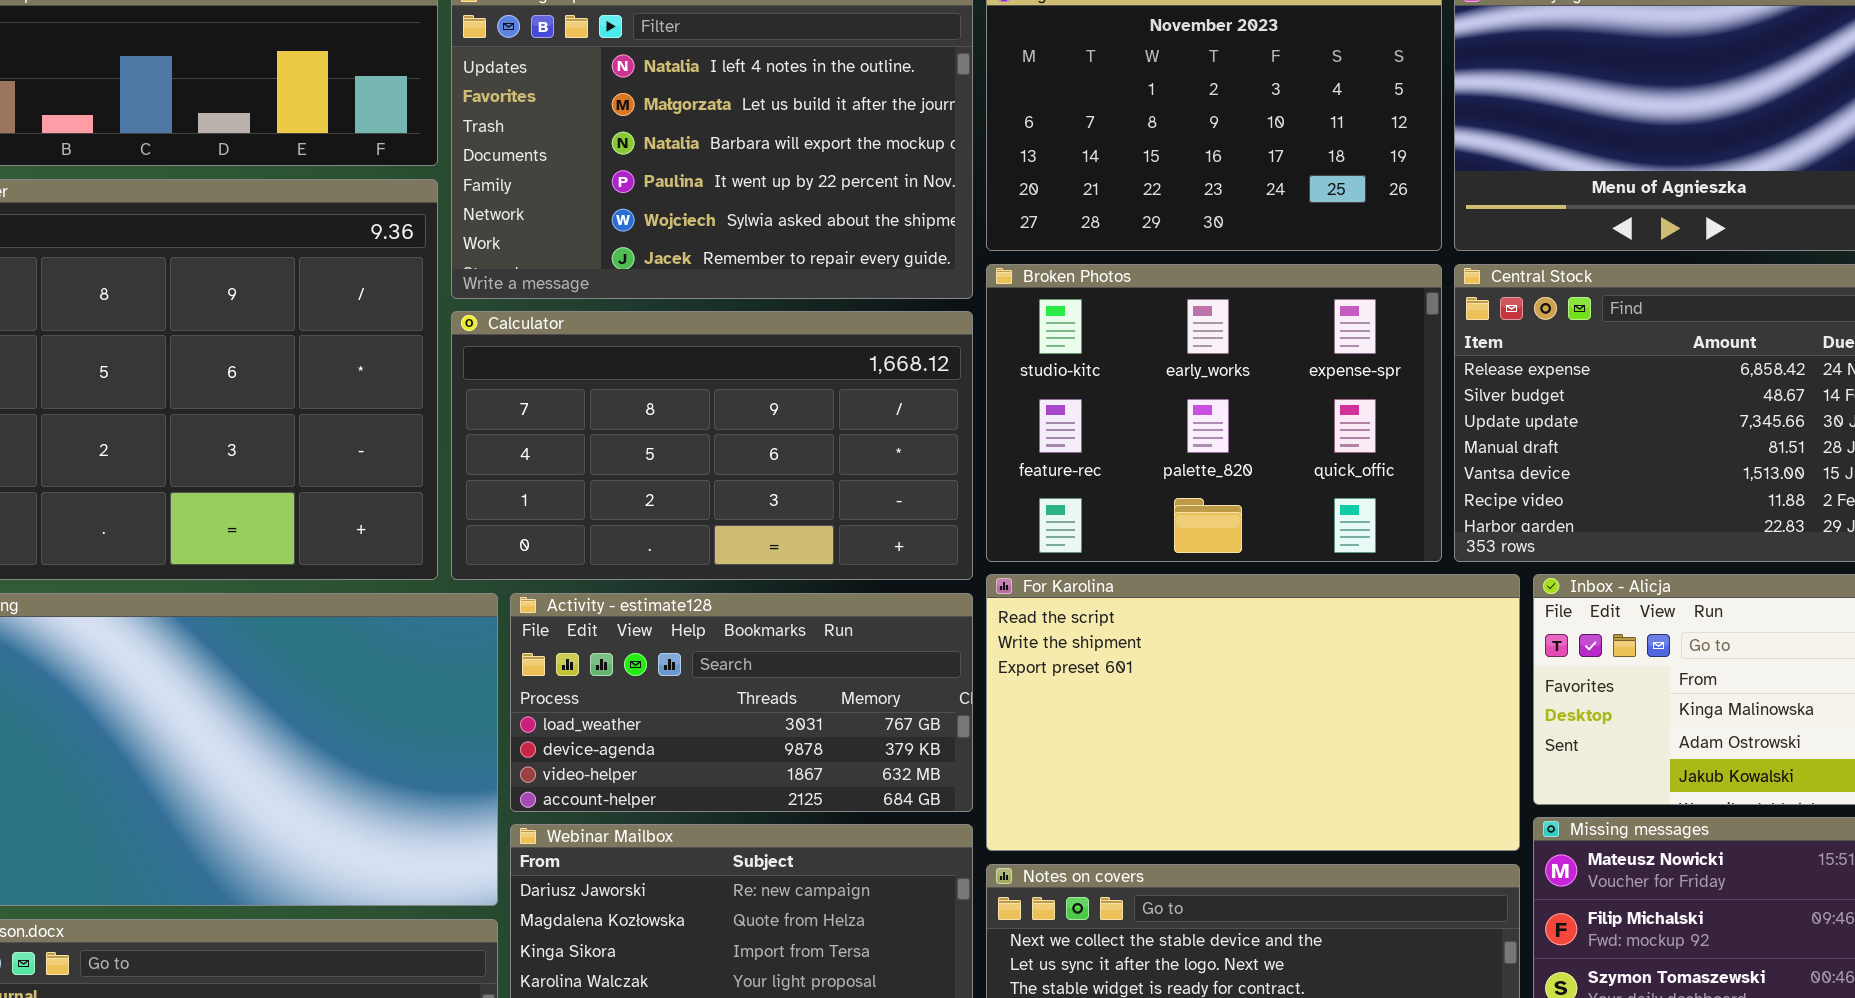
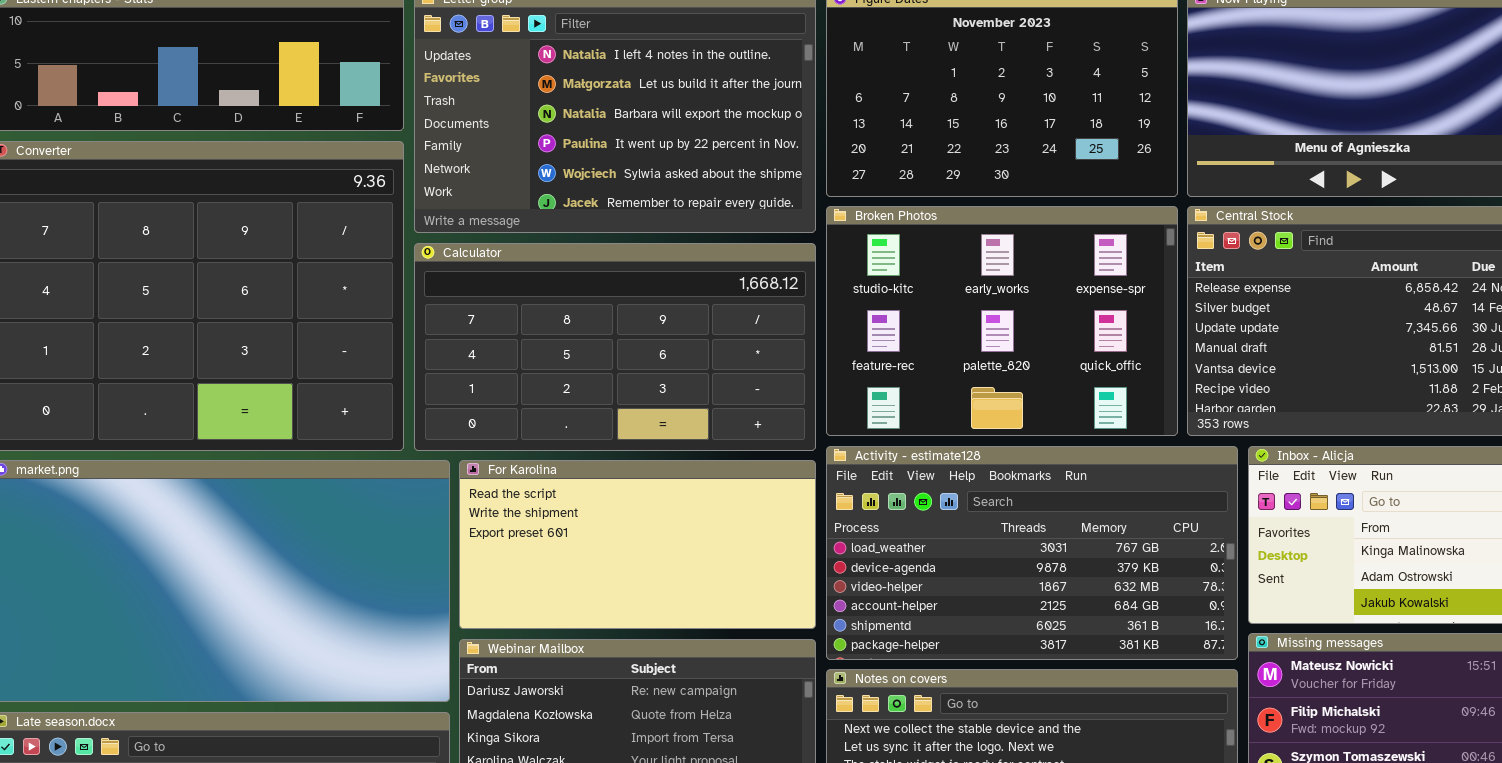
For Karolina: [986,574,1520,851] -> [459,460,816,629], moved, resized
Activity - estimate128: [510,593,973,812] -> [826,446,1238,660], moved, resized

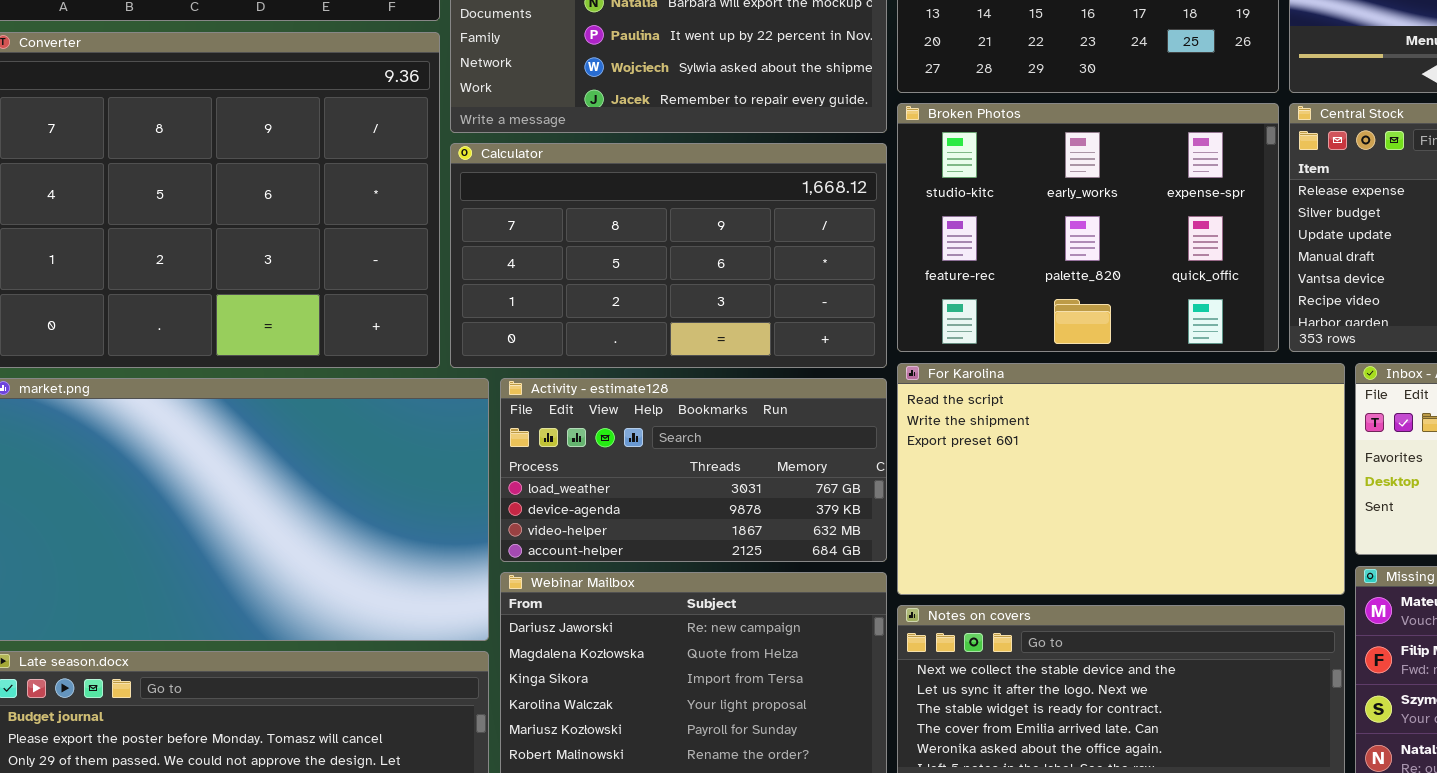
Activity - estimate128: [826,446,1238,660] -> [500,378,887,562], moved, resized
For Karolina: [459,460,816,629] -> [897,363,1345,595], moved, resized

